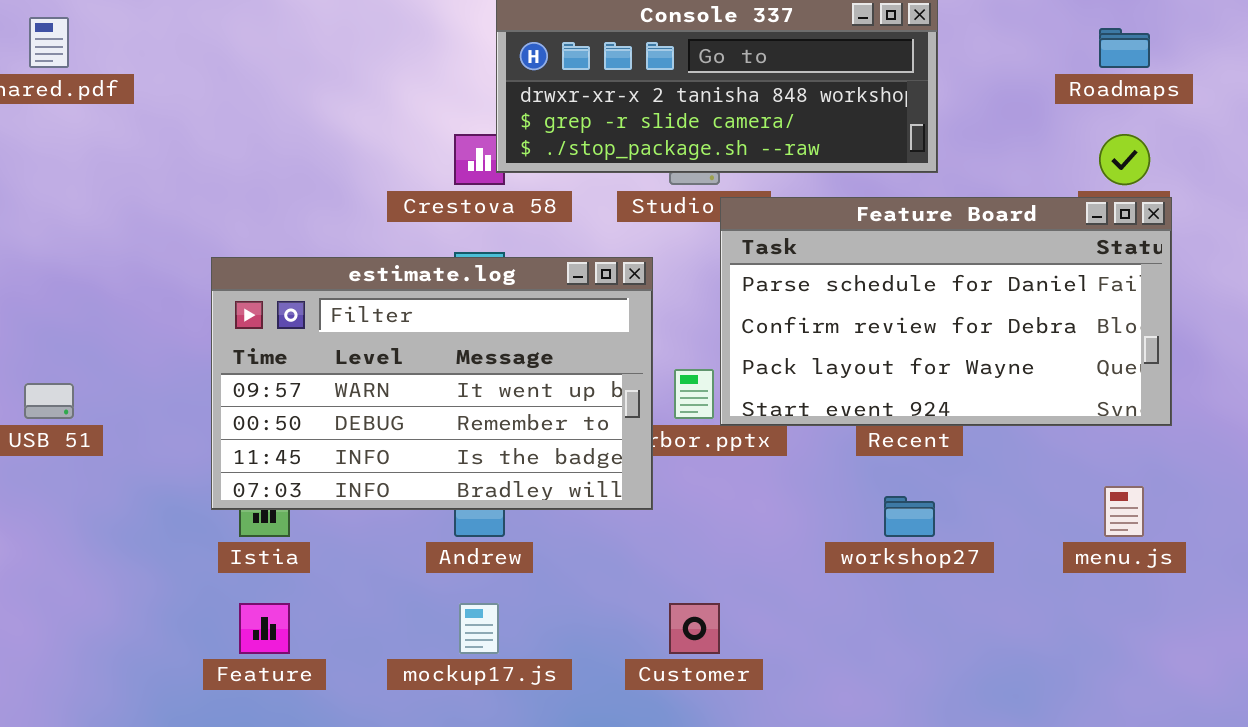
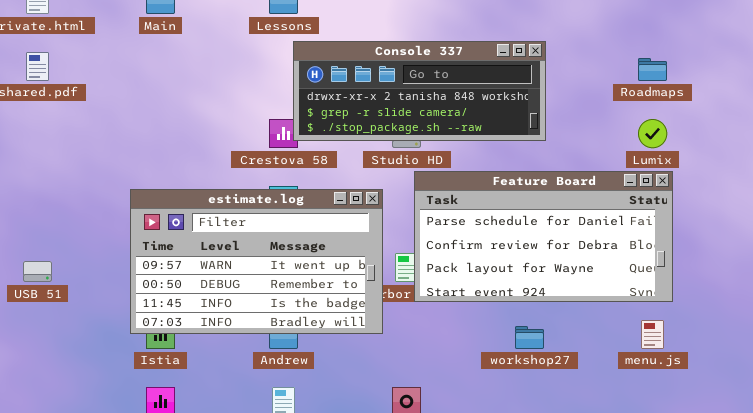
Feature Board: [720,197,1172,426] -> [414,171,673,302], moved

